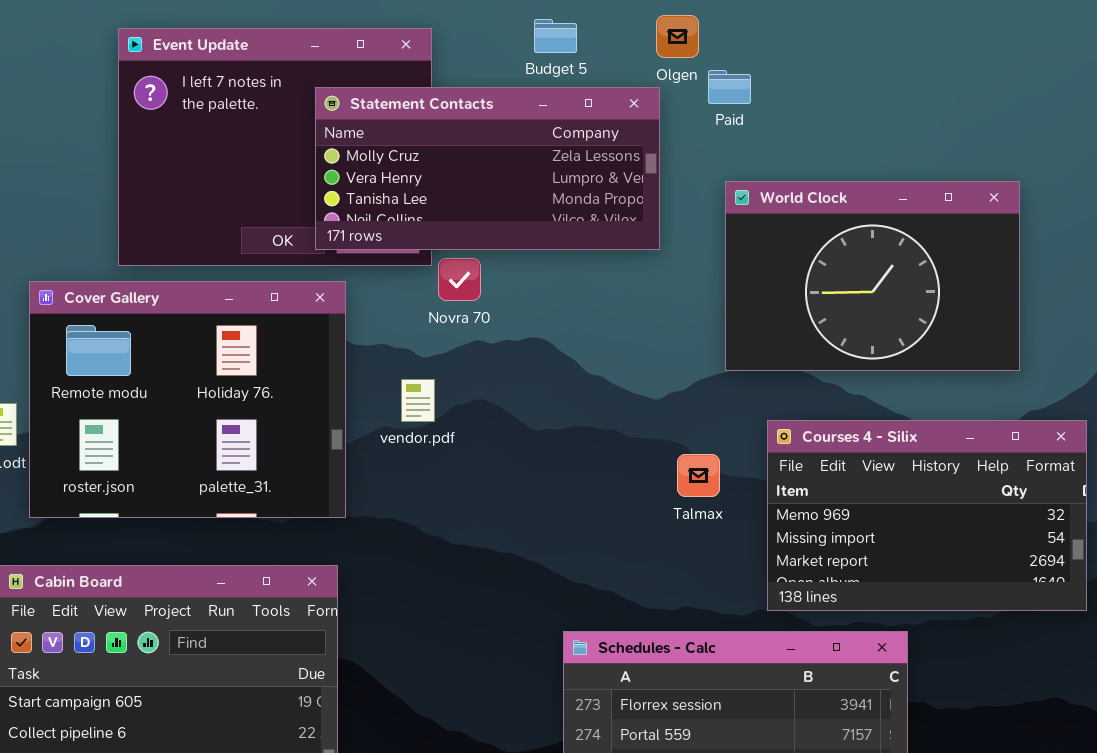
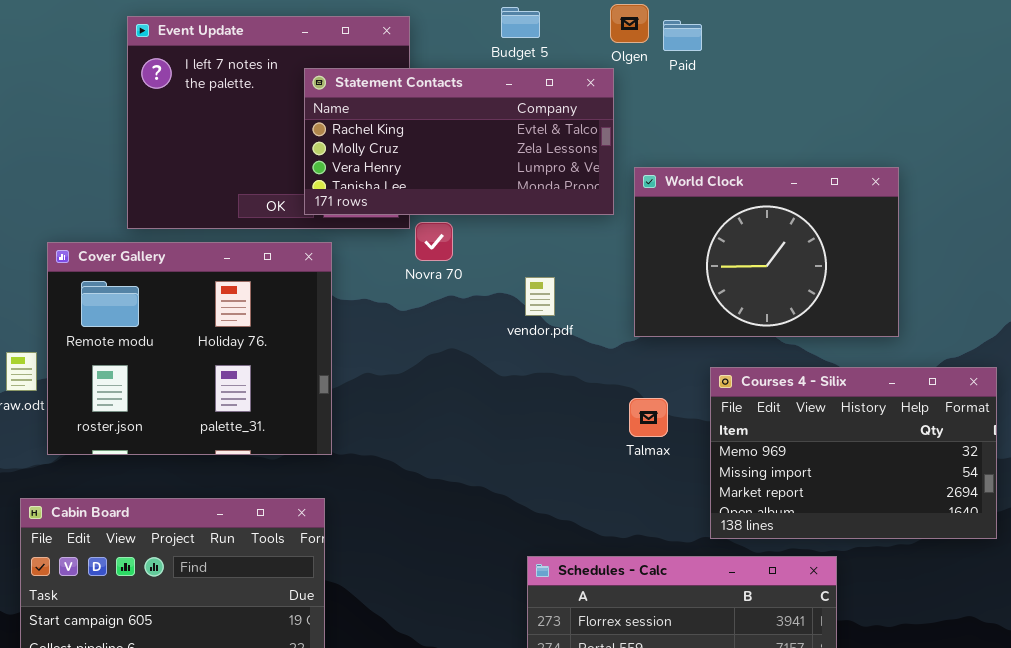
Paid: [708,70,751,104] -> [663,20,702,51], moved
Statement Contacts: [315,87,660,250] -> [304,68,614,215], scrolled up 1 row
World Clock: [725,181,1020,371] -> [634,167,899,337], moved
vendor.pdf: [401,379,435,422] -> [525,277,555,316], moved

